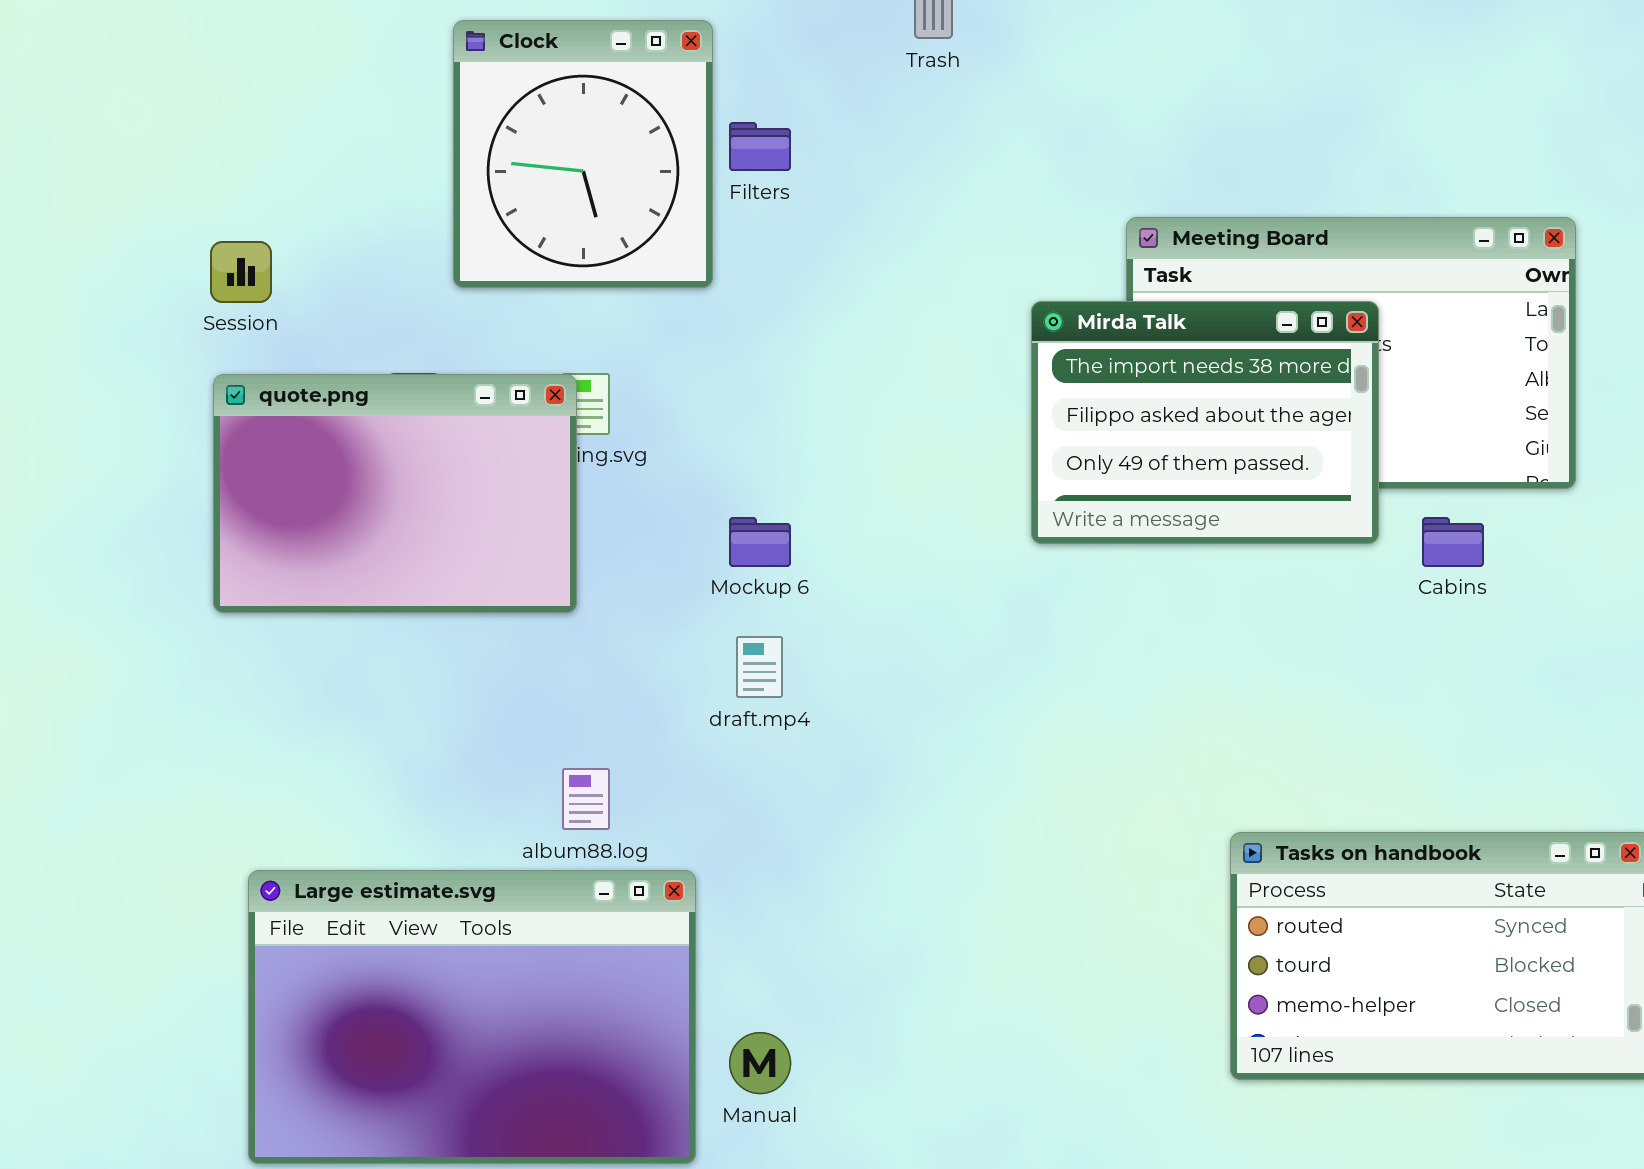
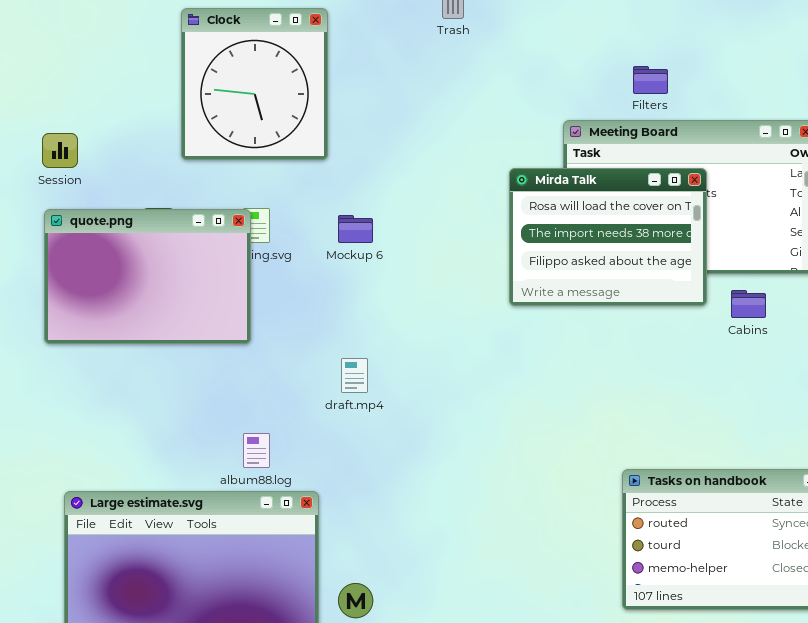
Filters: [729,122,791,171] -> [633,66,668,94], moved
Mirda Talk: [1031,301,1379,544] -> [509,168,707,306], scrolled up 1 row
Mockup 6: [729,517,791,567] -> [338,215,373,243], moved

